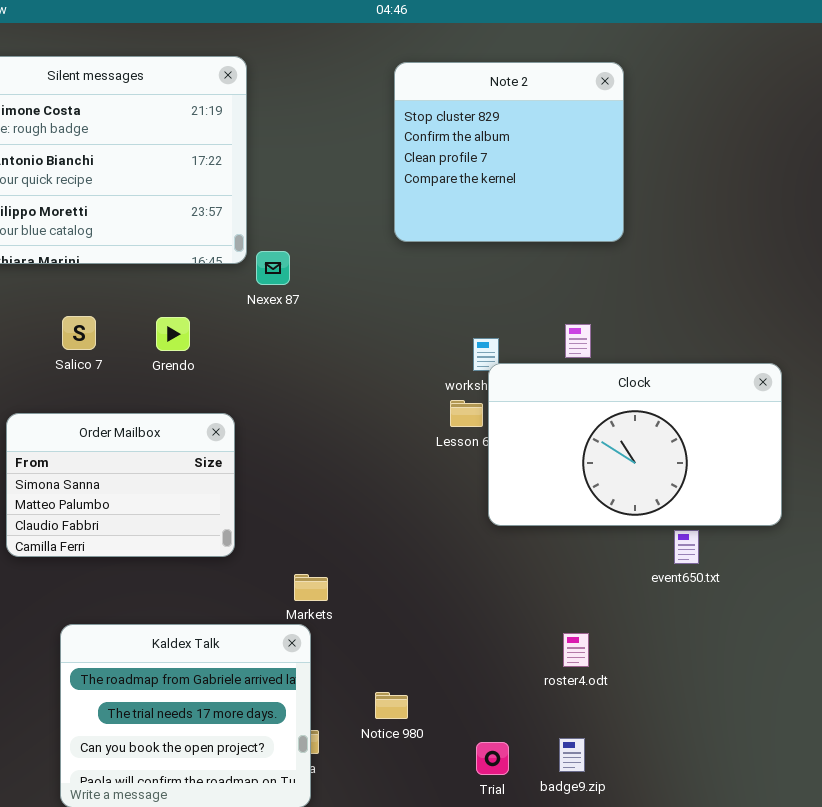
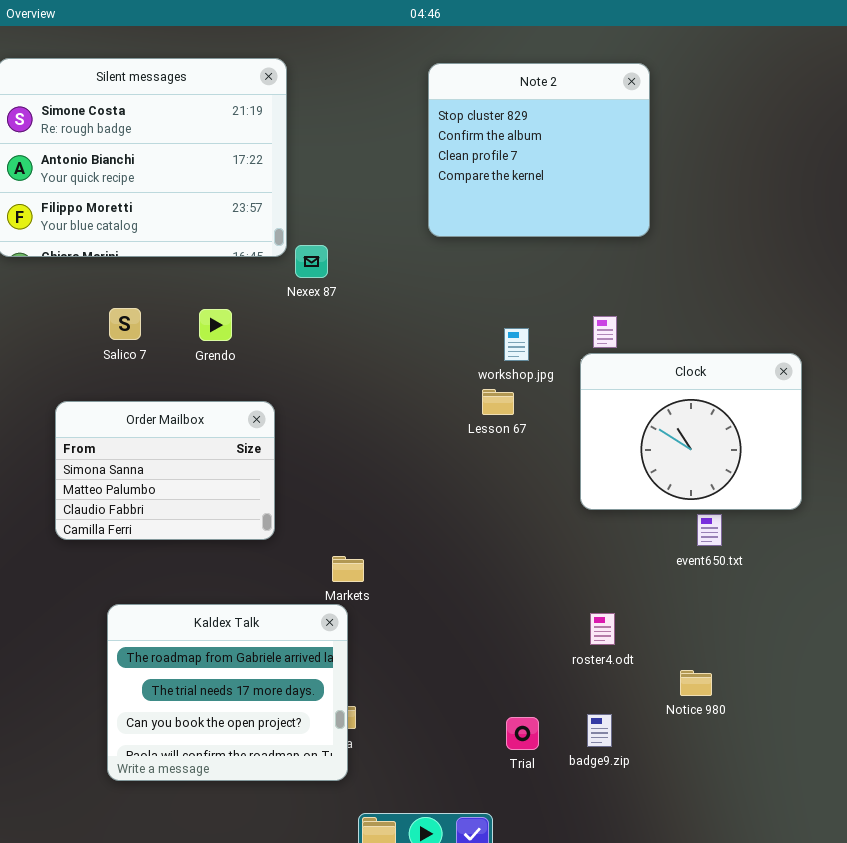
Clock: [488,363,782,526] -> [580,353,802,510], resized
Notice 980: [375,692,408,719] -> [680,670,712,696], moved

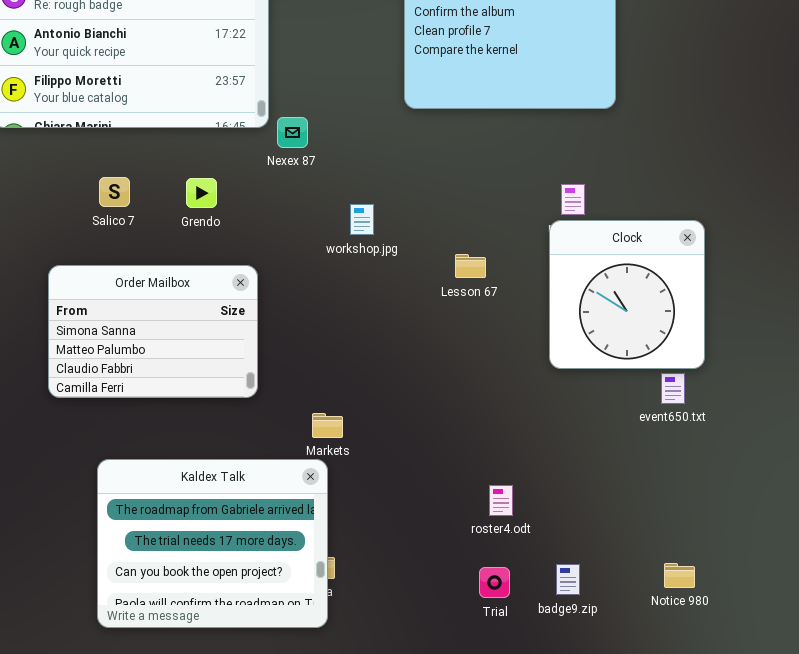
workshop.jpg: [504,328,529,361] -> [350,204,374,235], moved
Clock: [580,353,802,510] -> [549,220,705,369], resized
roster4.odt: [590,613,615,645] -> [489,485,513,516], moved
Notice 980: [680,670,712,696] -> [664,563,695,588], moved

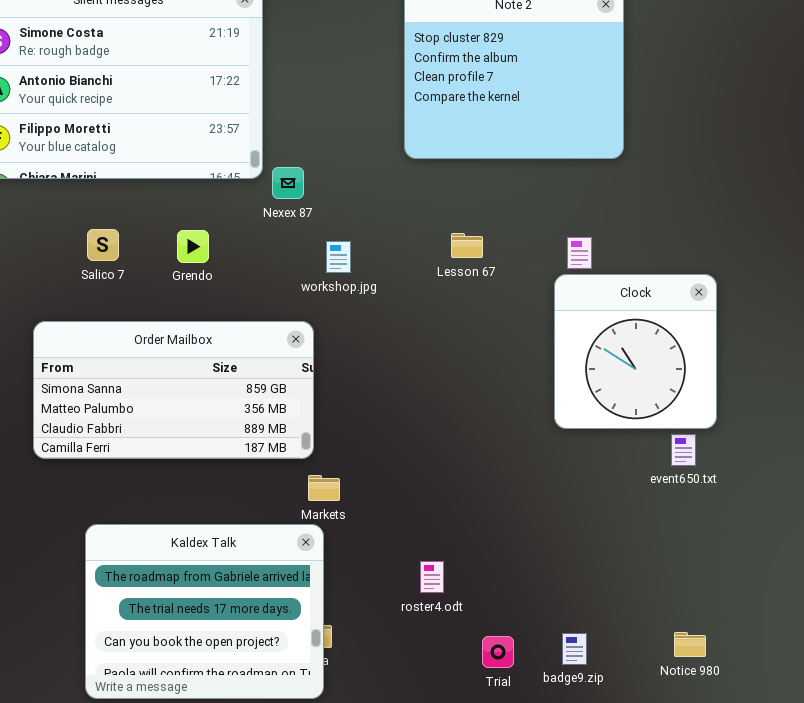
workshop.jpg: [350,204,374,235] -> [326,241,351,273], moved
Lesson 67: [455,254,486,278] -> [451,233,483,258], moved
Order Mailbox: [48,265,258,398] -> [33,321,314,459], resized
roster4.odt: [489,485,513,516] -> [420,561,444,593], moved

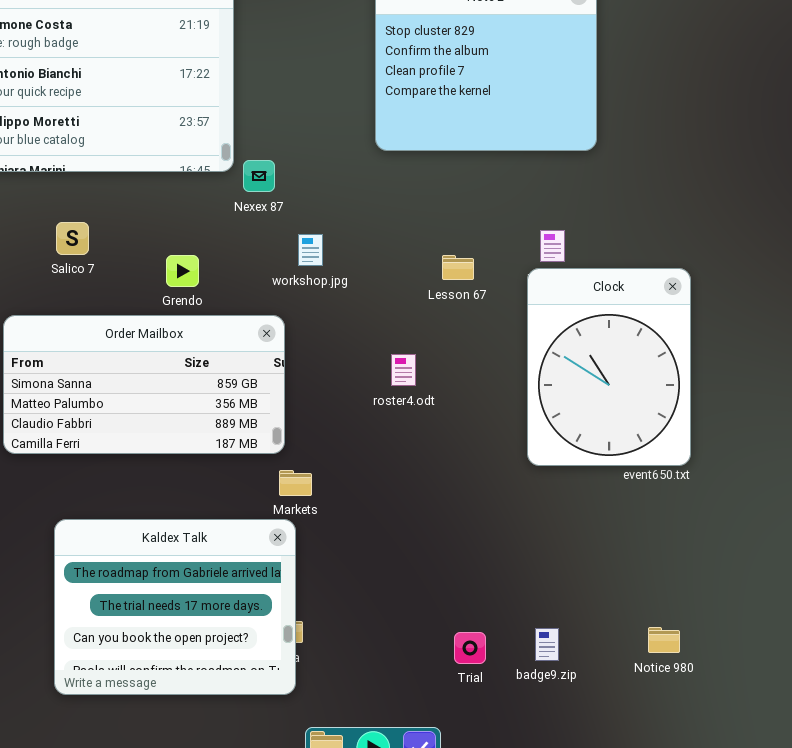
Grendo: [177,230,209,263] -> [166,255,199,287], moved
Lesson 67: [451,233,483,258] -> [442,255,474,280], moved
Clock: [554,274,717,429] -> [527,268,691,466], resized
roster4.odt: [420,561,444,593] -> [391,354,416,386], moved

